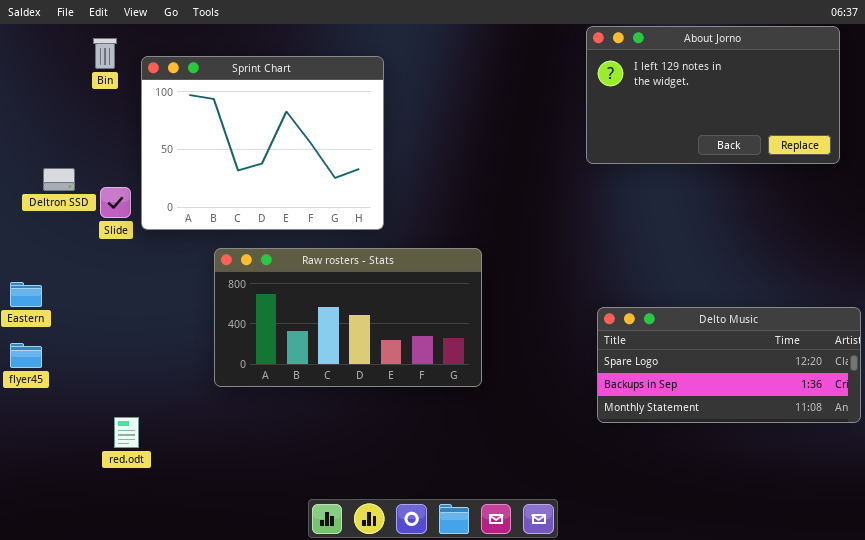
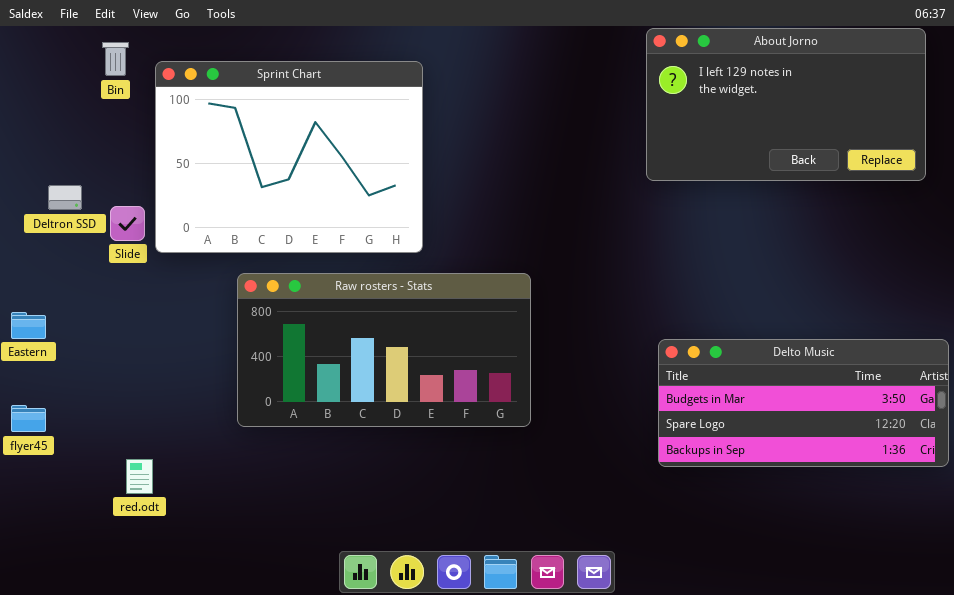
Delto Music: [597,307,861,423] -> [658,339,949,467], scrolled up 1 row
flyer45: [10,343,42,368] -> [11,405,46,432], moved

